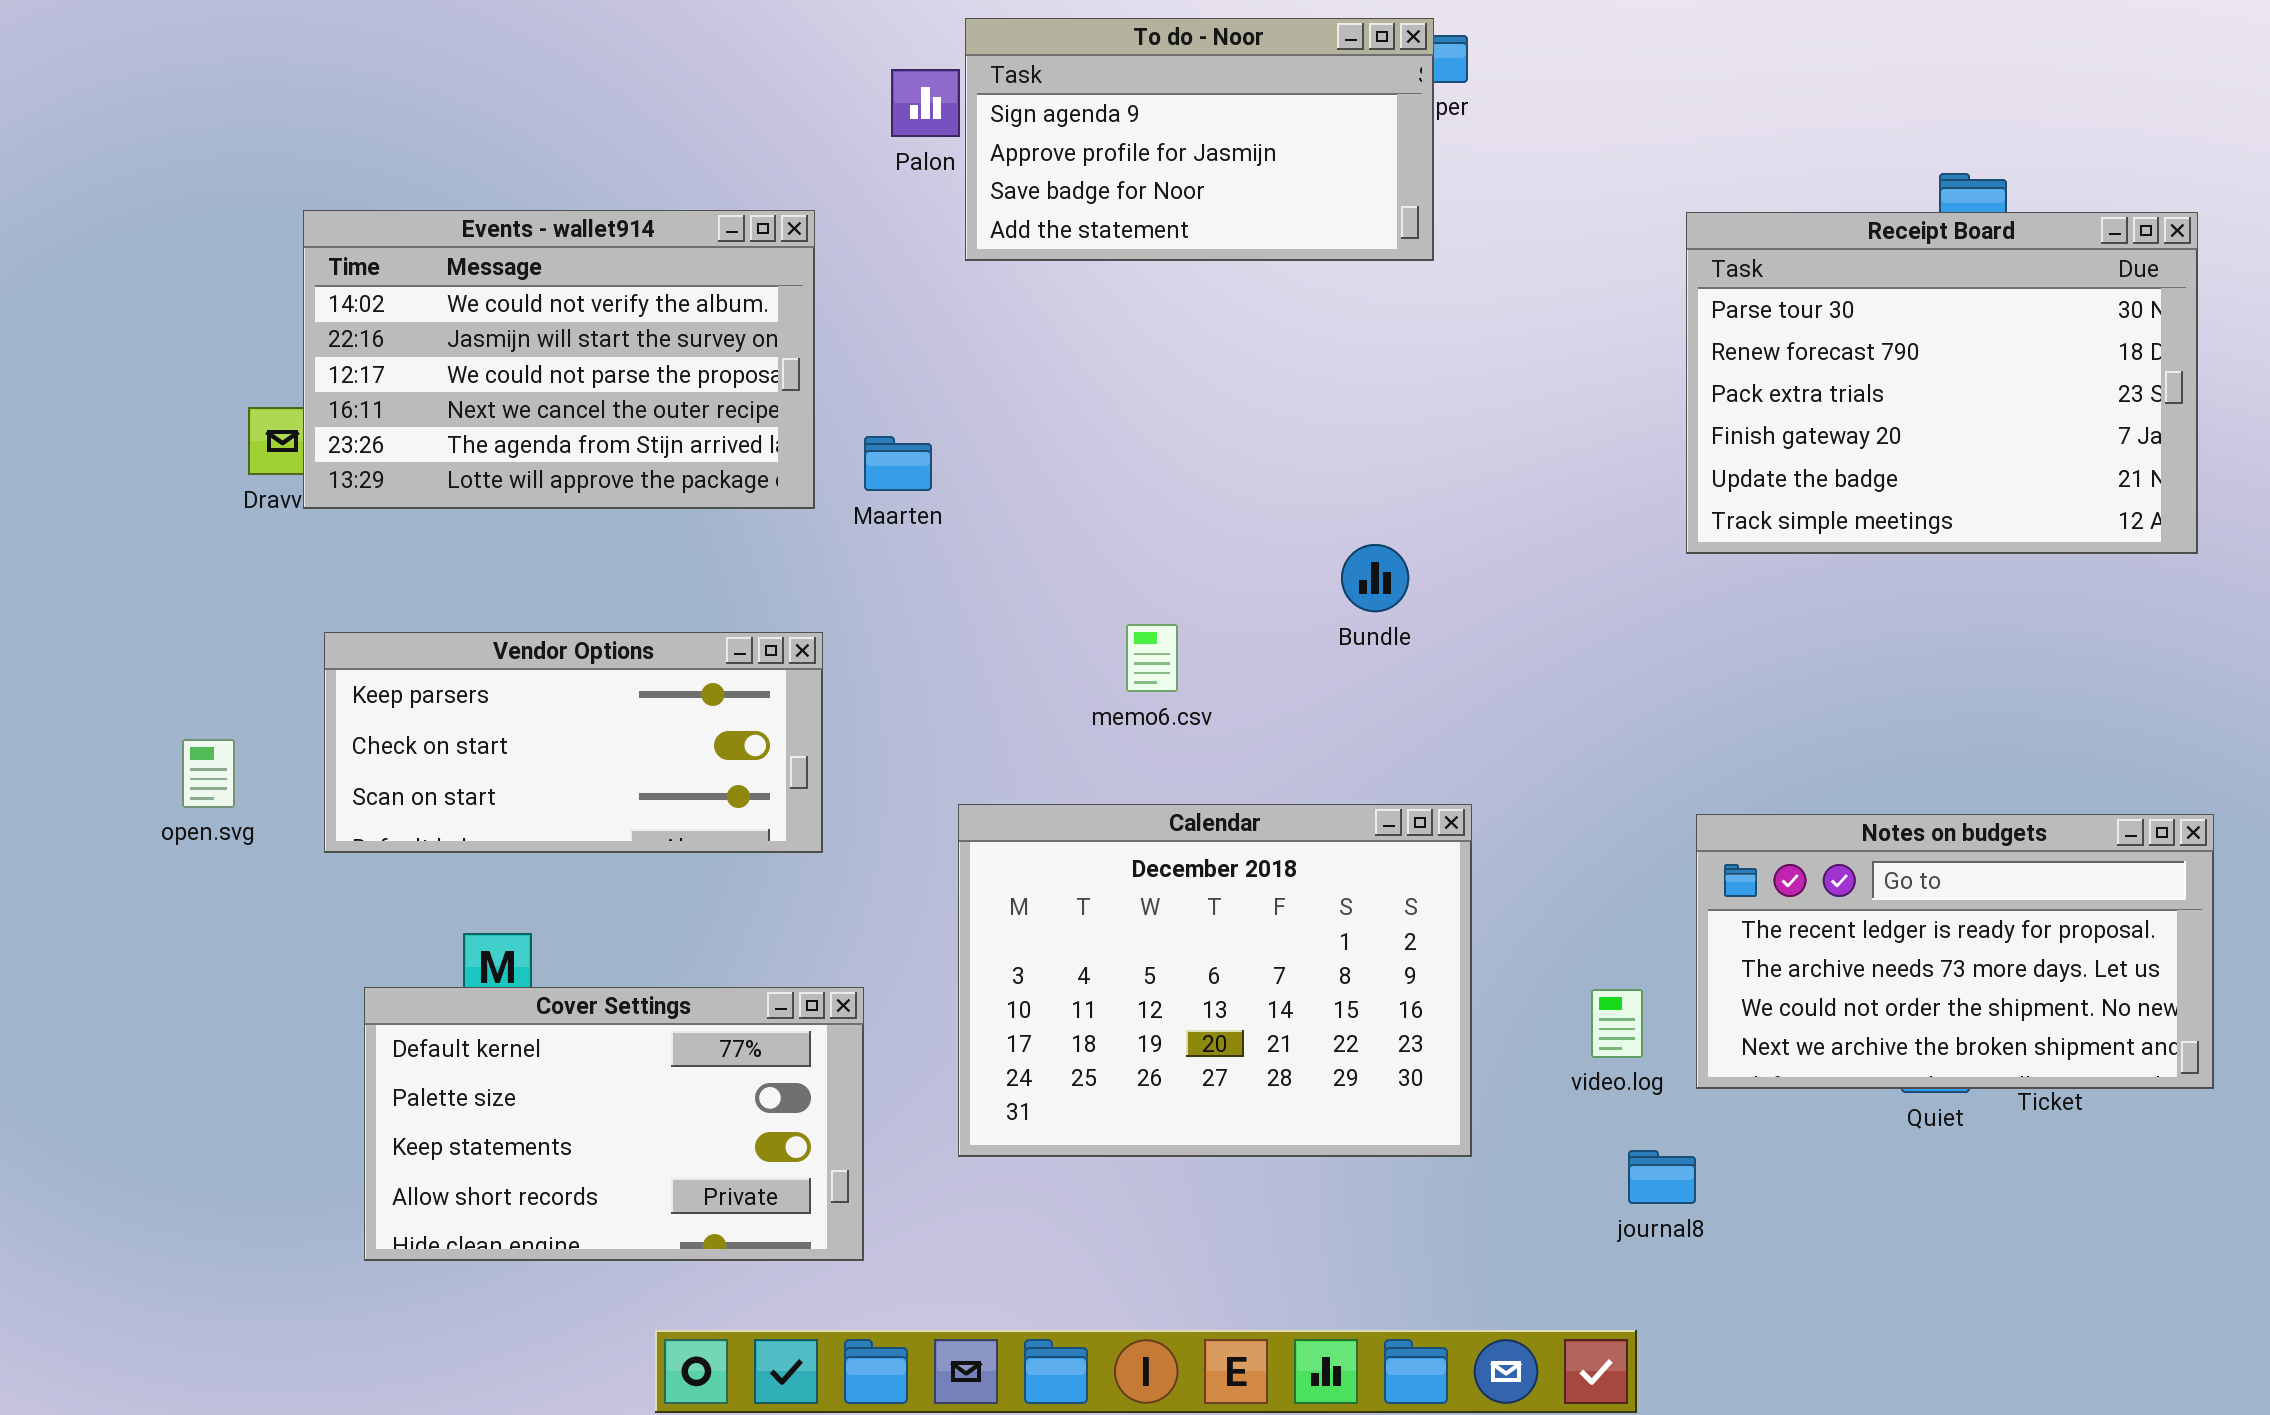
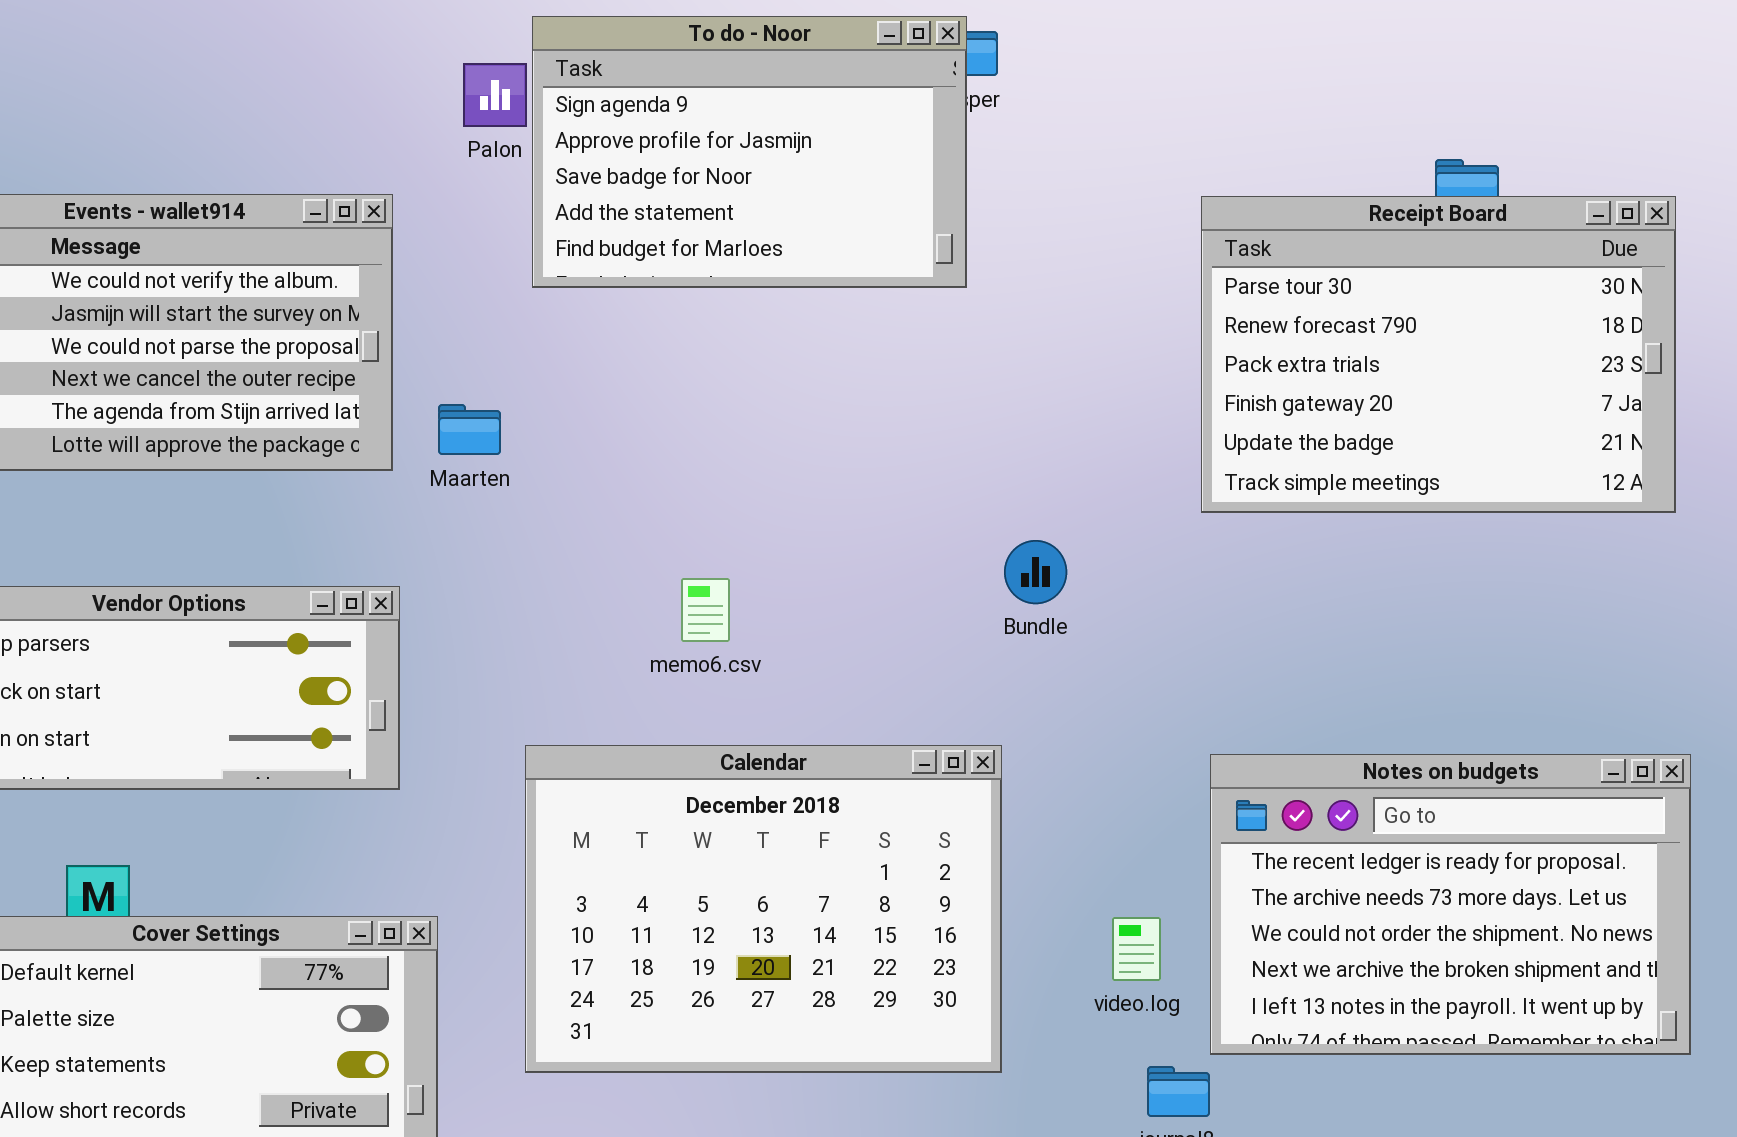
To do - Noor: [965,18,1434,261] -> [532,16,967,288], resized
Bundle: [1341,544,1409,612] -> [1004,540,1067,604], moved
Notes on budgets: [1696,814,2214,1089] -> [1210,754,1691,1055], resized

